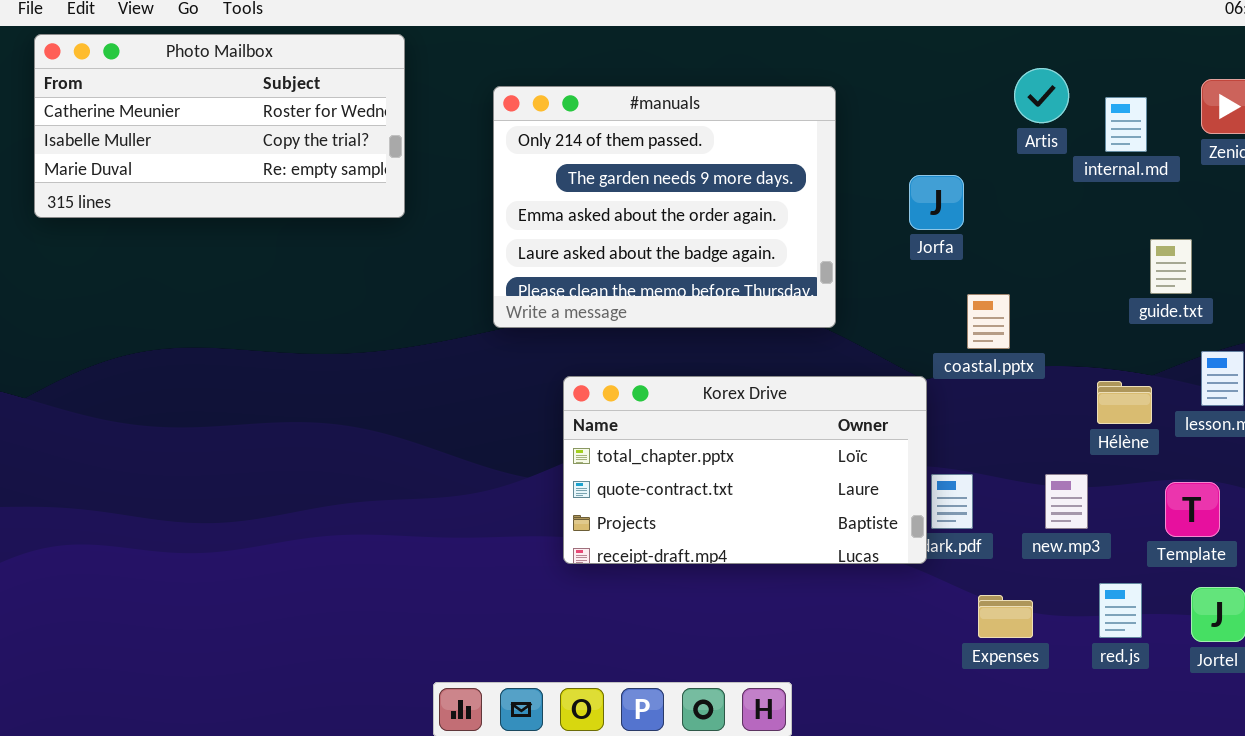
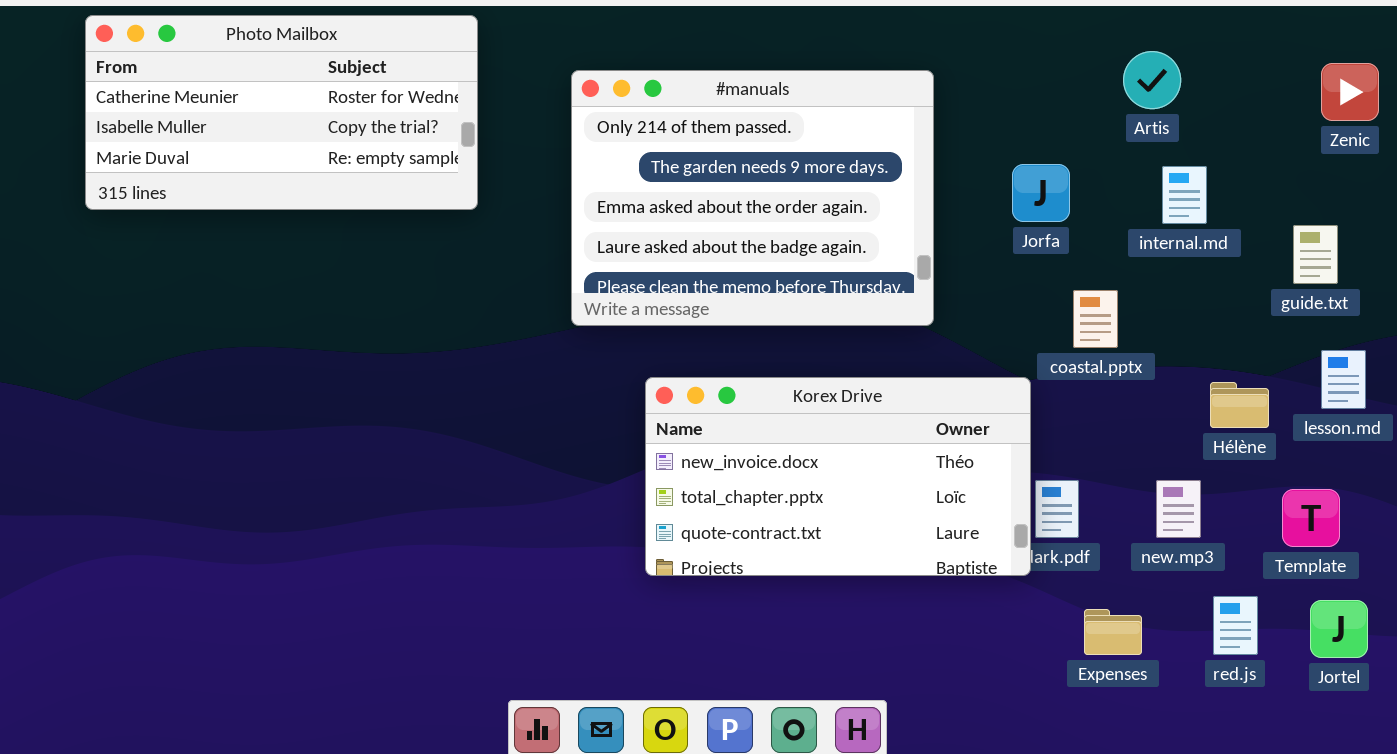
internal.md: [1105,97,1147,152] -> [1162,166,1207,224], moved
guide.txt: [1150,239,1192,294] -> [1293,225,1338,284], moved
Korex Drive: [563,376,927,564] -> [645,377,1031,576], scrolled up 1 row

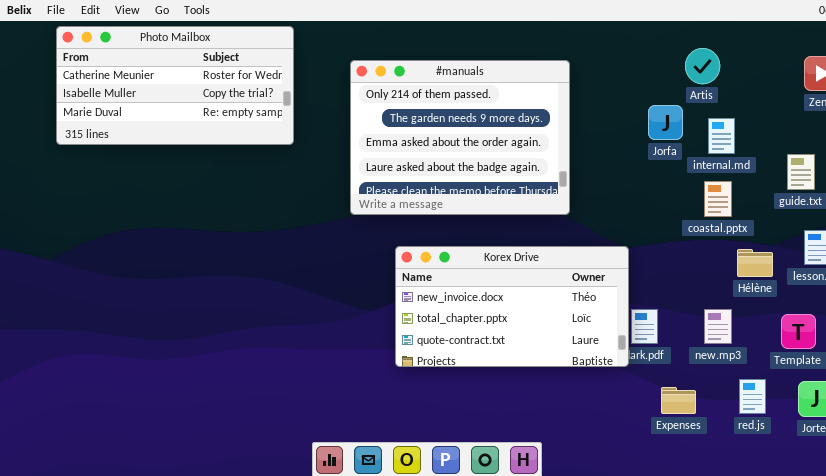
Jorfa: [1012,164,1070,222] -> [648,105,683,140], moved
coastal.pptx: [1073,290,1118,348] -> [704,181,732,217], moved

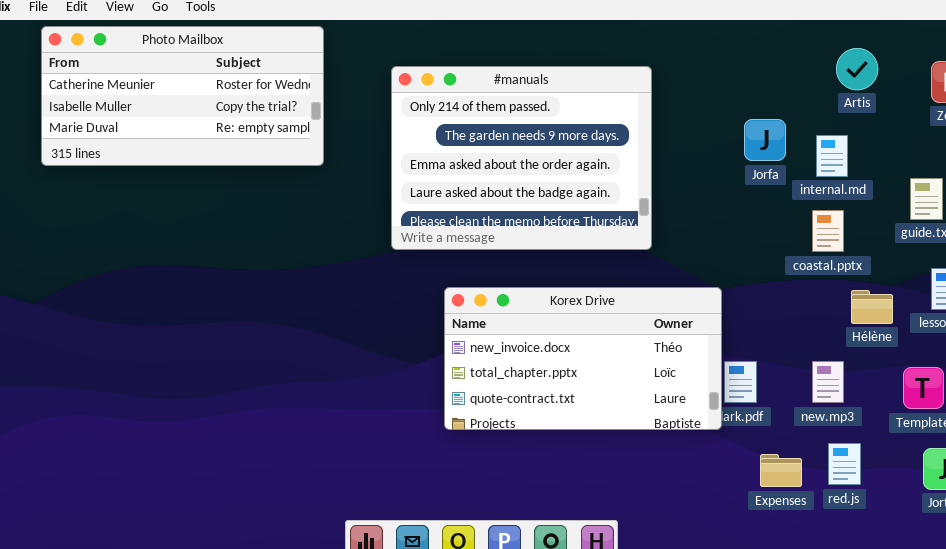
Artis: [685,48,720,84] -> [836,48,878,90], moved
red.js: [739,379,766,414] -> [828,443,861,485], moved

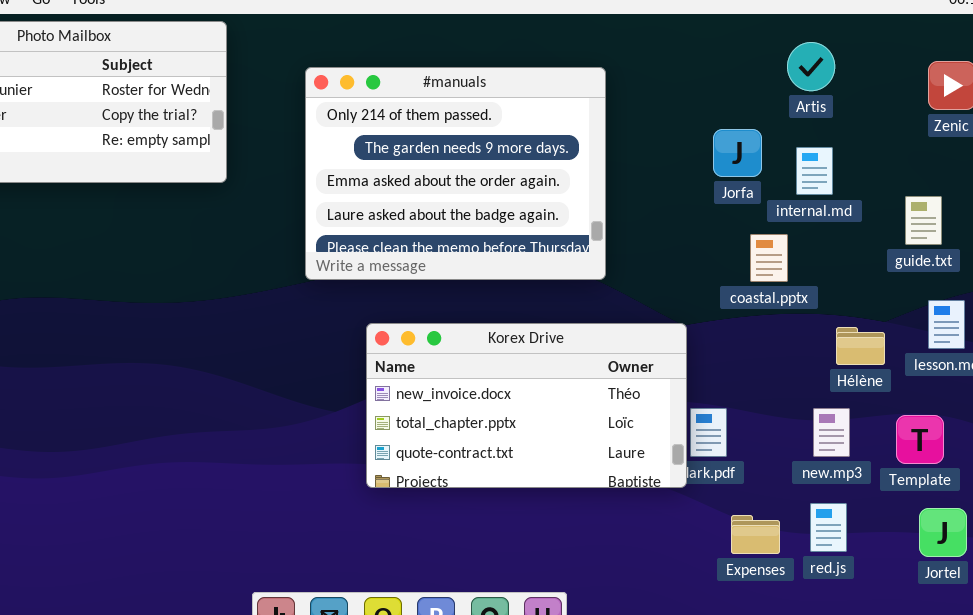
Artis: [836,48,878,90] -> [787,42,835,91], moved
coastal.pptx: [812,210,844,252] -> [750,234,788,282], moved
new.mp3: [812,361,844,403] -> [813,408,850,457], moved

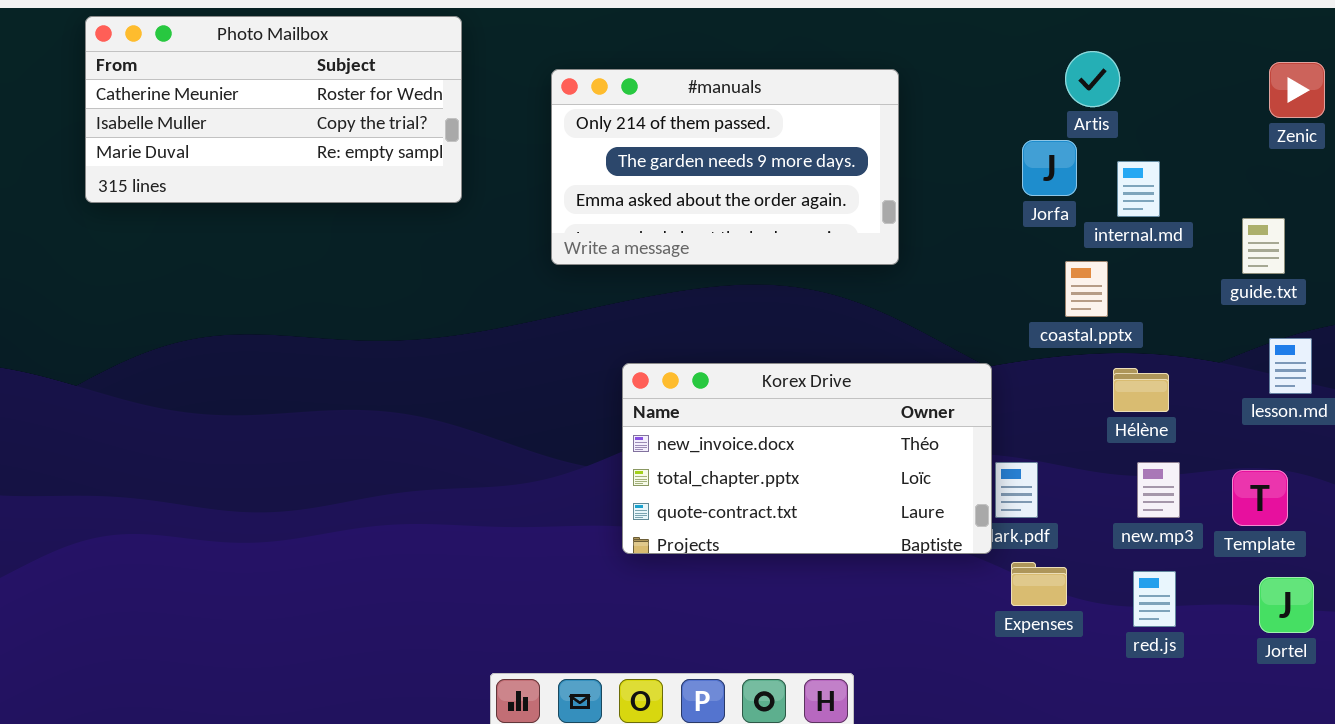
Artis: [787,42,835,91] -> [1065,51,1120,107], moved
#manuals: [305,67,606,280] -> [551,69,899,265], resized
Hélène: [836,327,885,365] -> [1113,368,1169,412], moved
Expenses: [731,515,780,554] -> [1011,562,1067,606], moved

